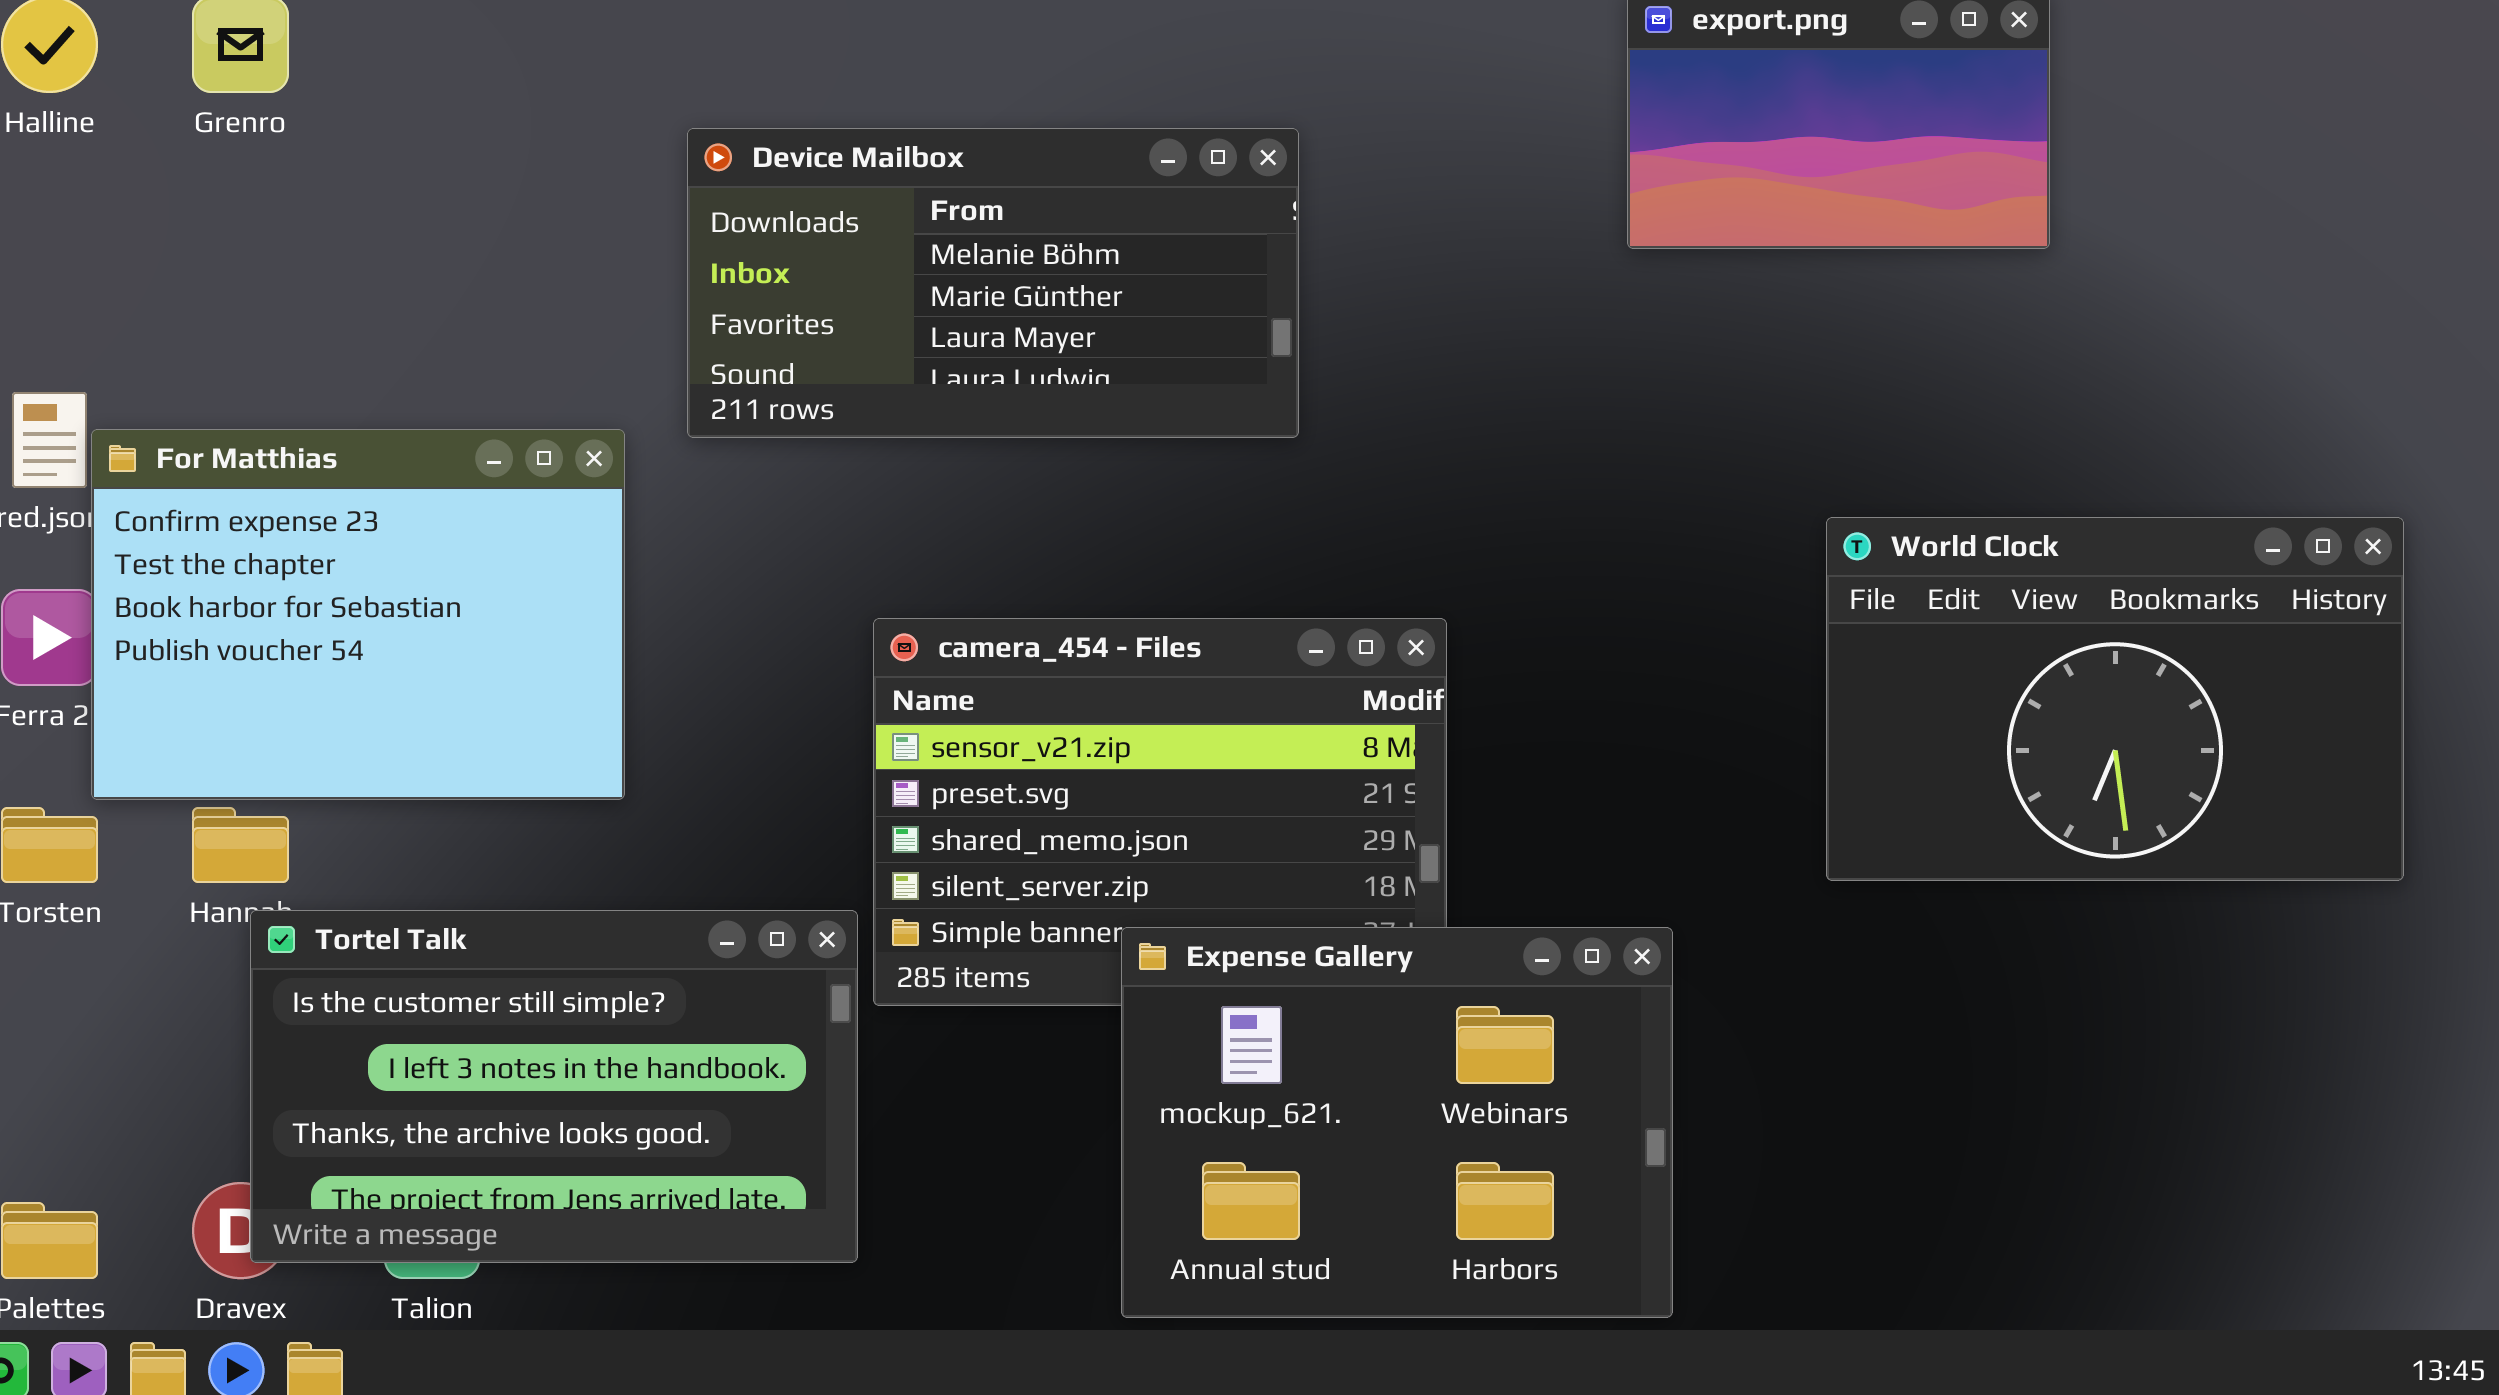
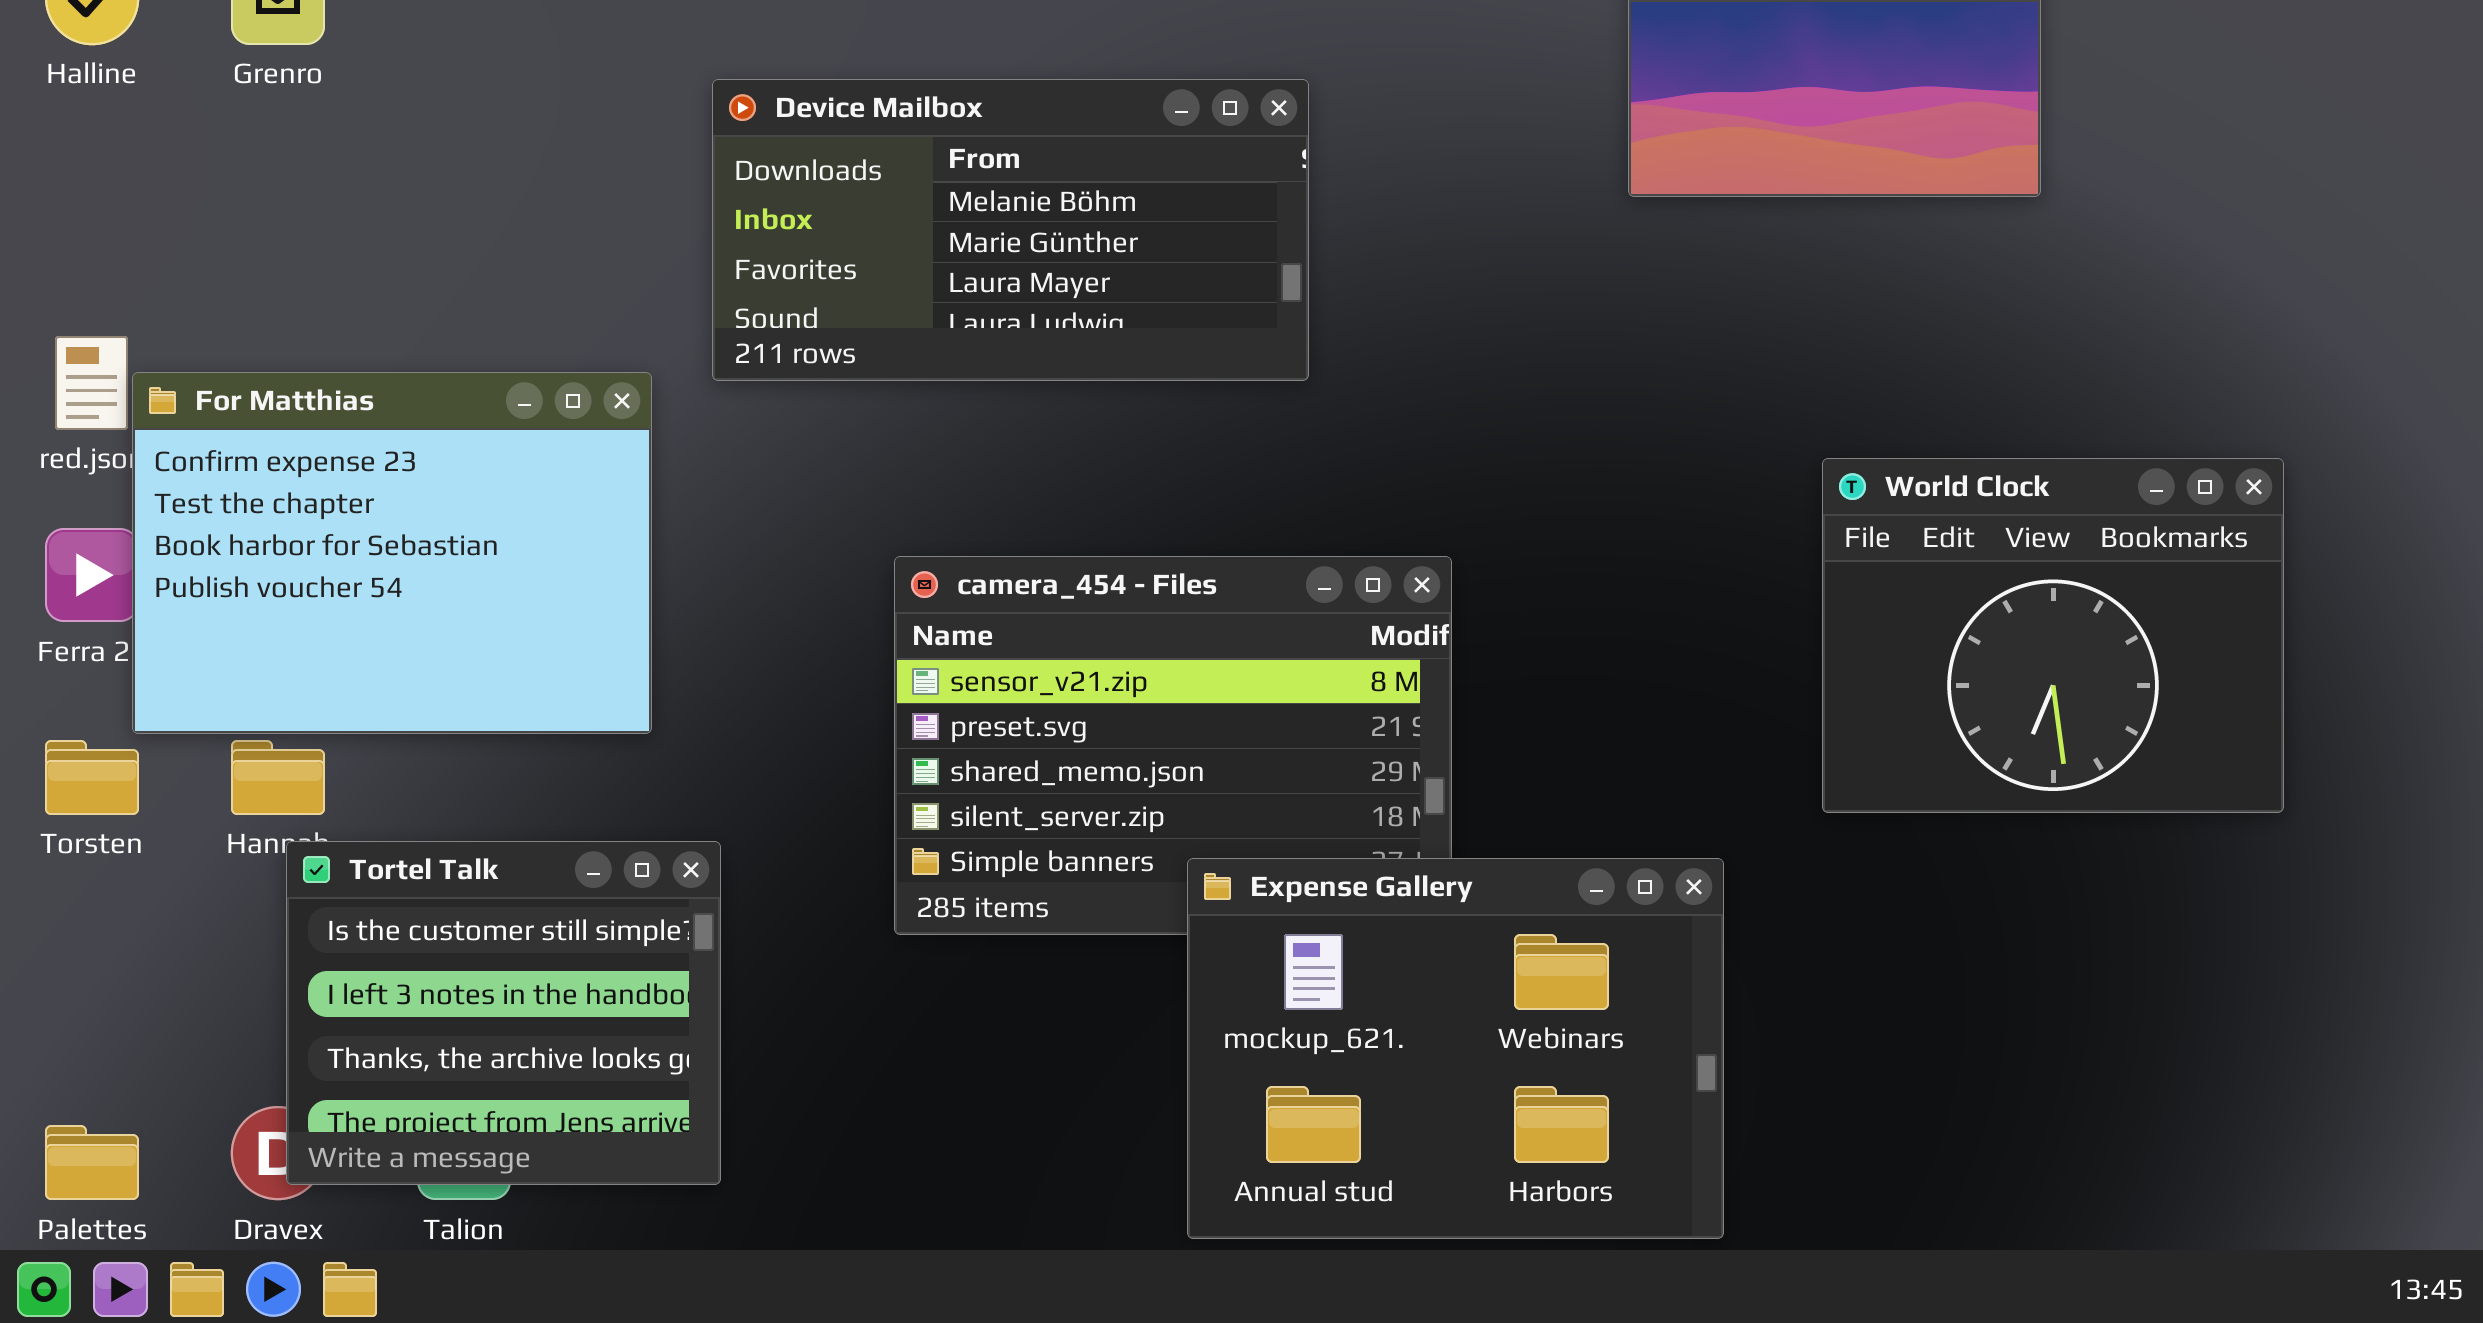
World Clock: [1826,517,2404,881] -> [1822,458,2284,813], resized
Tortel Talk: [250,910,858,1263] -> [286,841,721,1185], resized
Expense Gallery: [1121,927,1673,1318] -> [1187,858,1724,1239], moved

